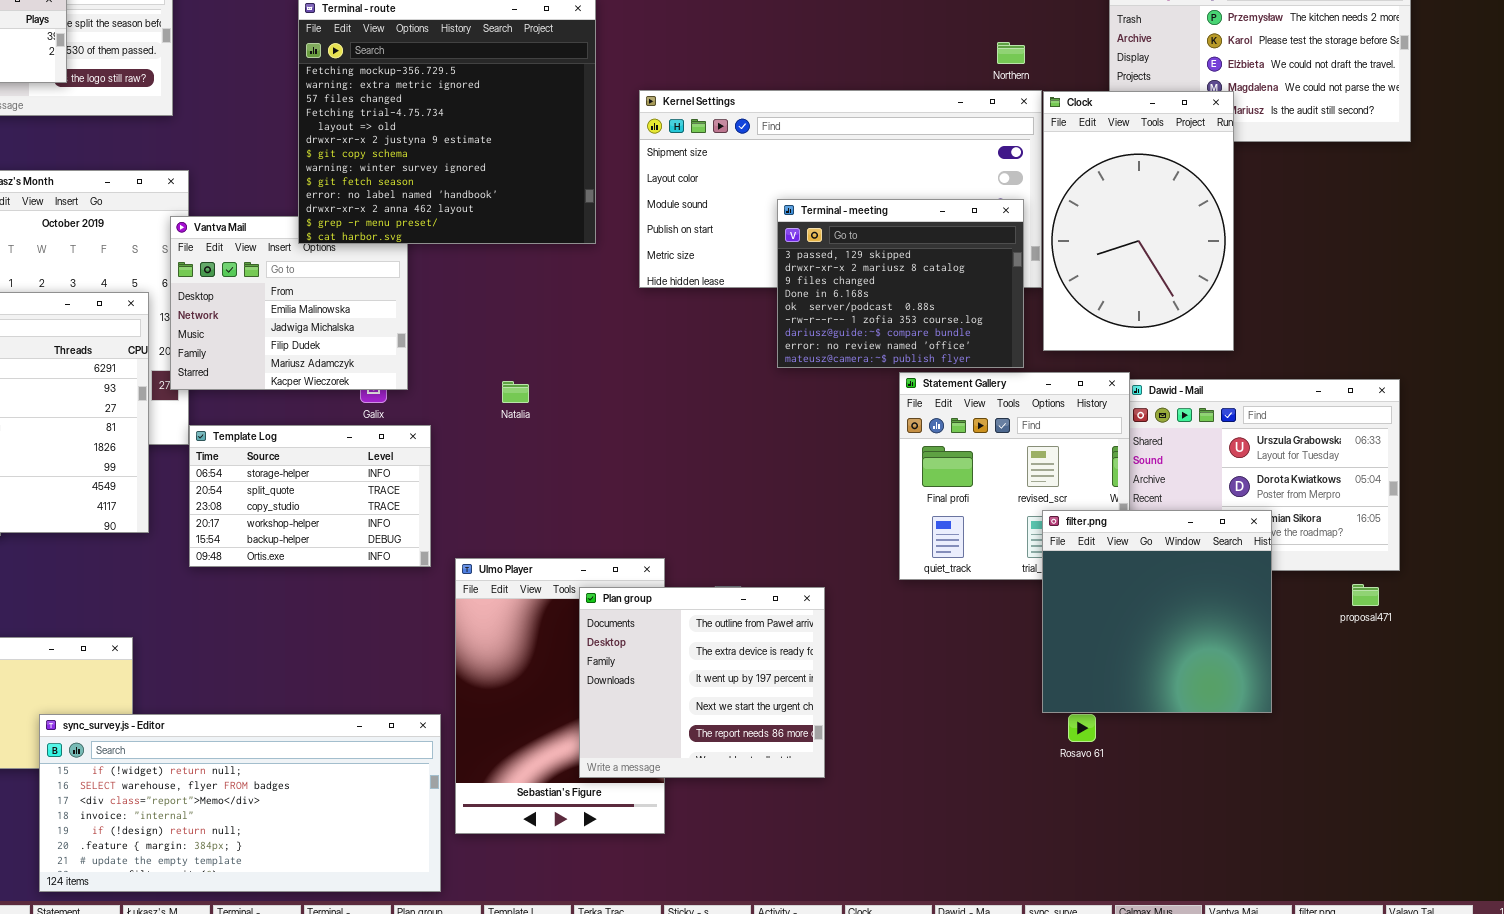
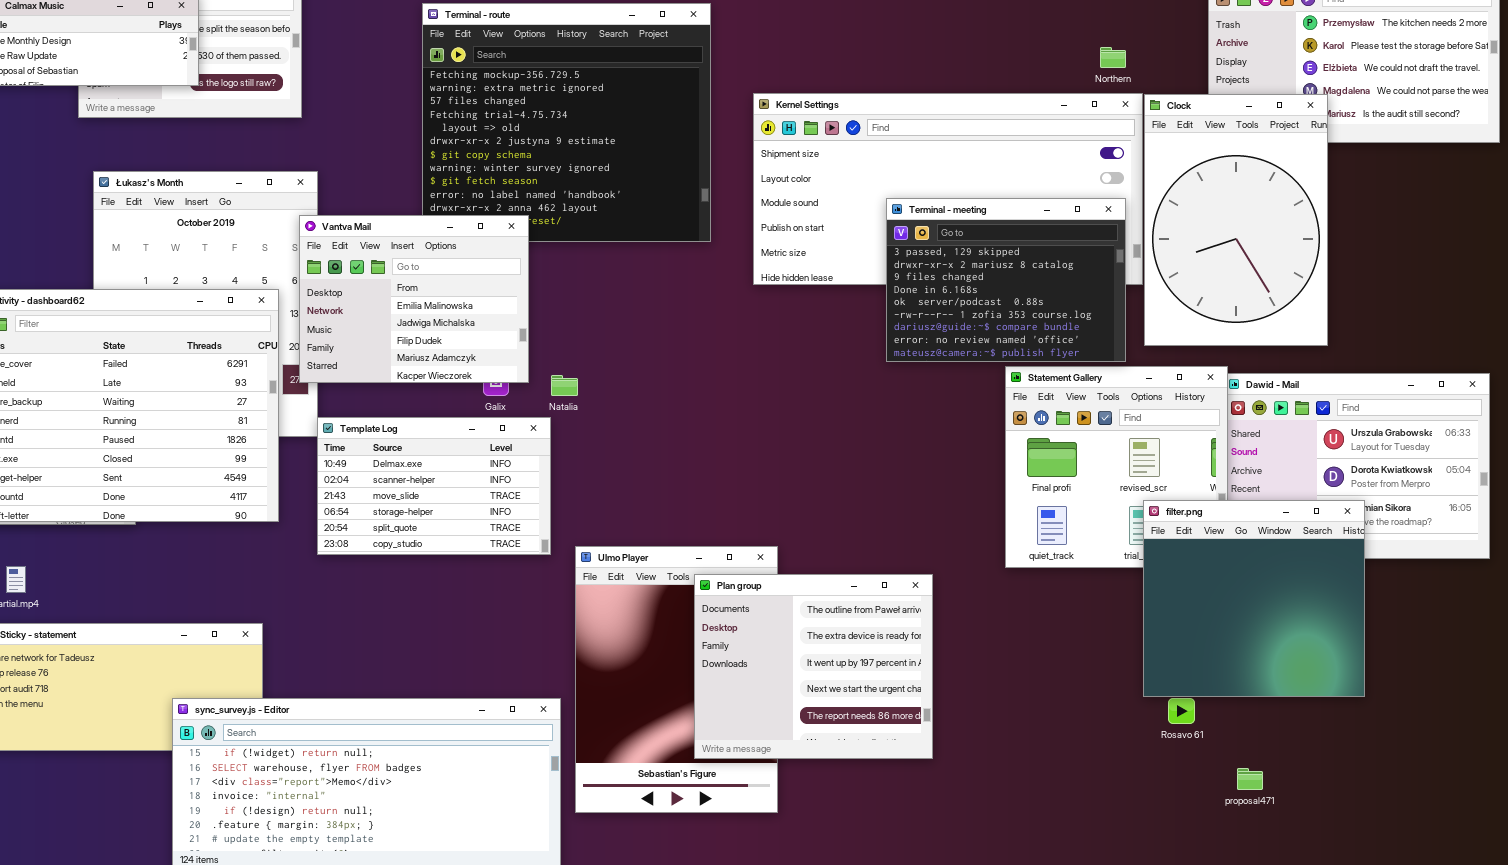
Vantva Mail: [170,216,408,390] -> [299,215,529,383], raised
Natalia: [502,381,529,403] -> [551,375,578,396], moved
Template Log: [189,425,431,567] -> [317,417,551,555], scrolled up 3 rows
proposal471: [1352,584,1379,606] -> [1237,768,1263,790], moved

